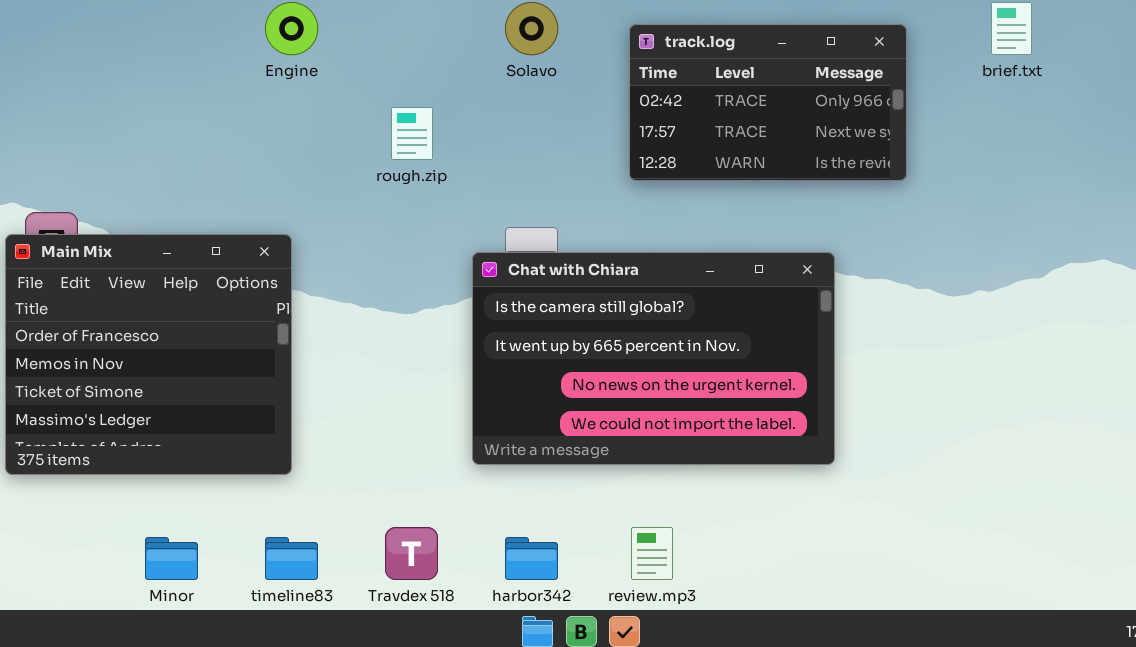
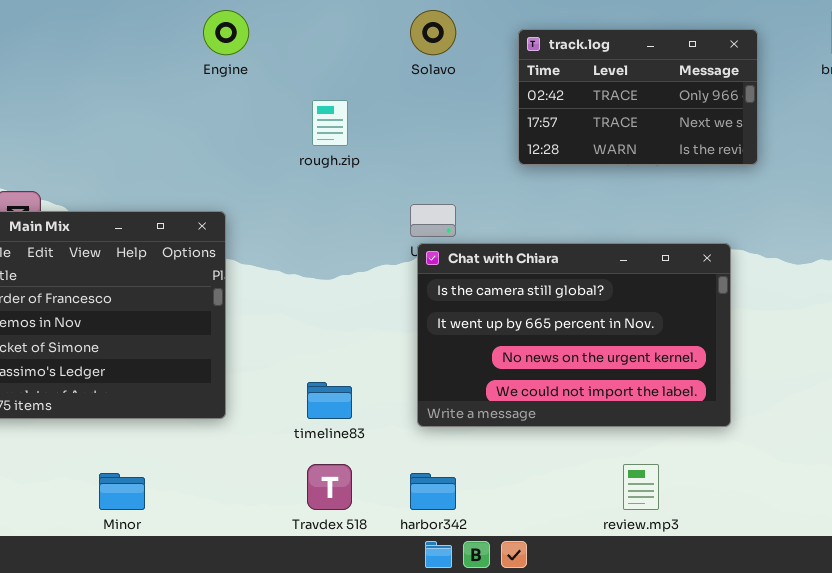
Chat with Chiara: [472,252,835,465] -> [417,243,731,427], moved
review.mp3: [631,527,673,580] -> [623,464,659,510], moved
timeline83: [265,537,318,580] -> [307,382,352,419], moved

